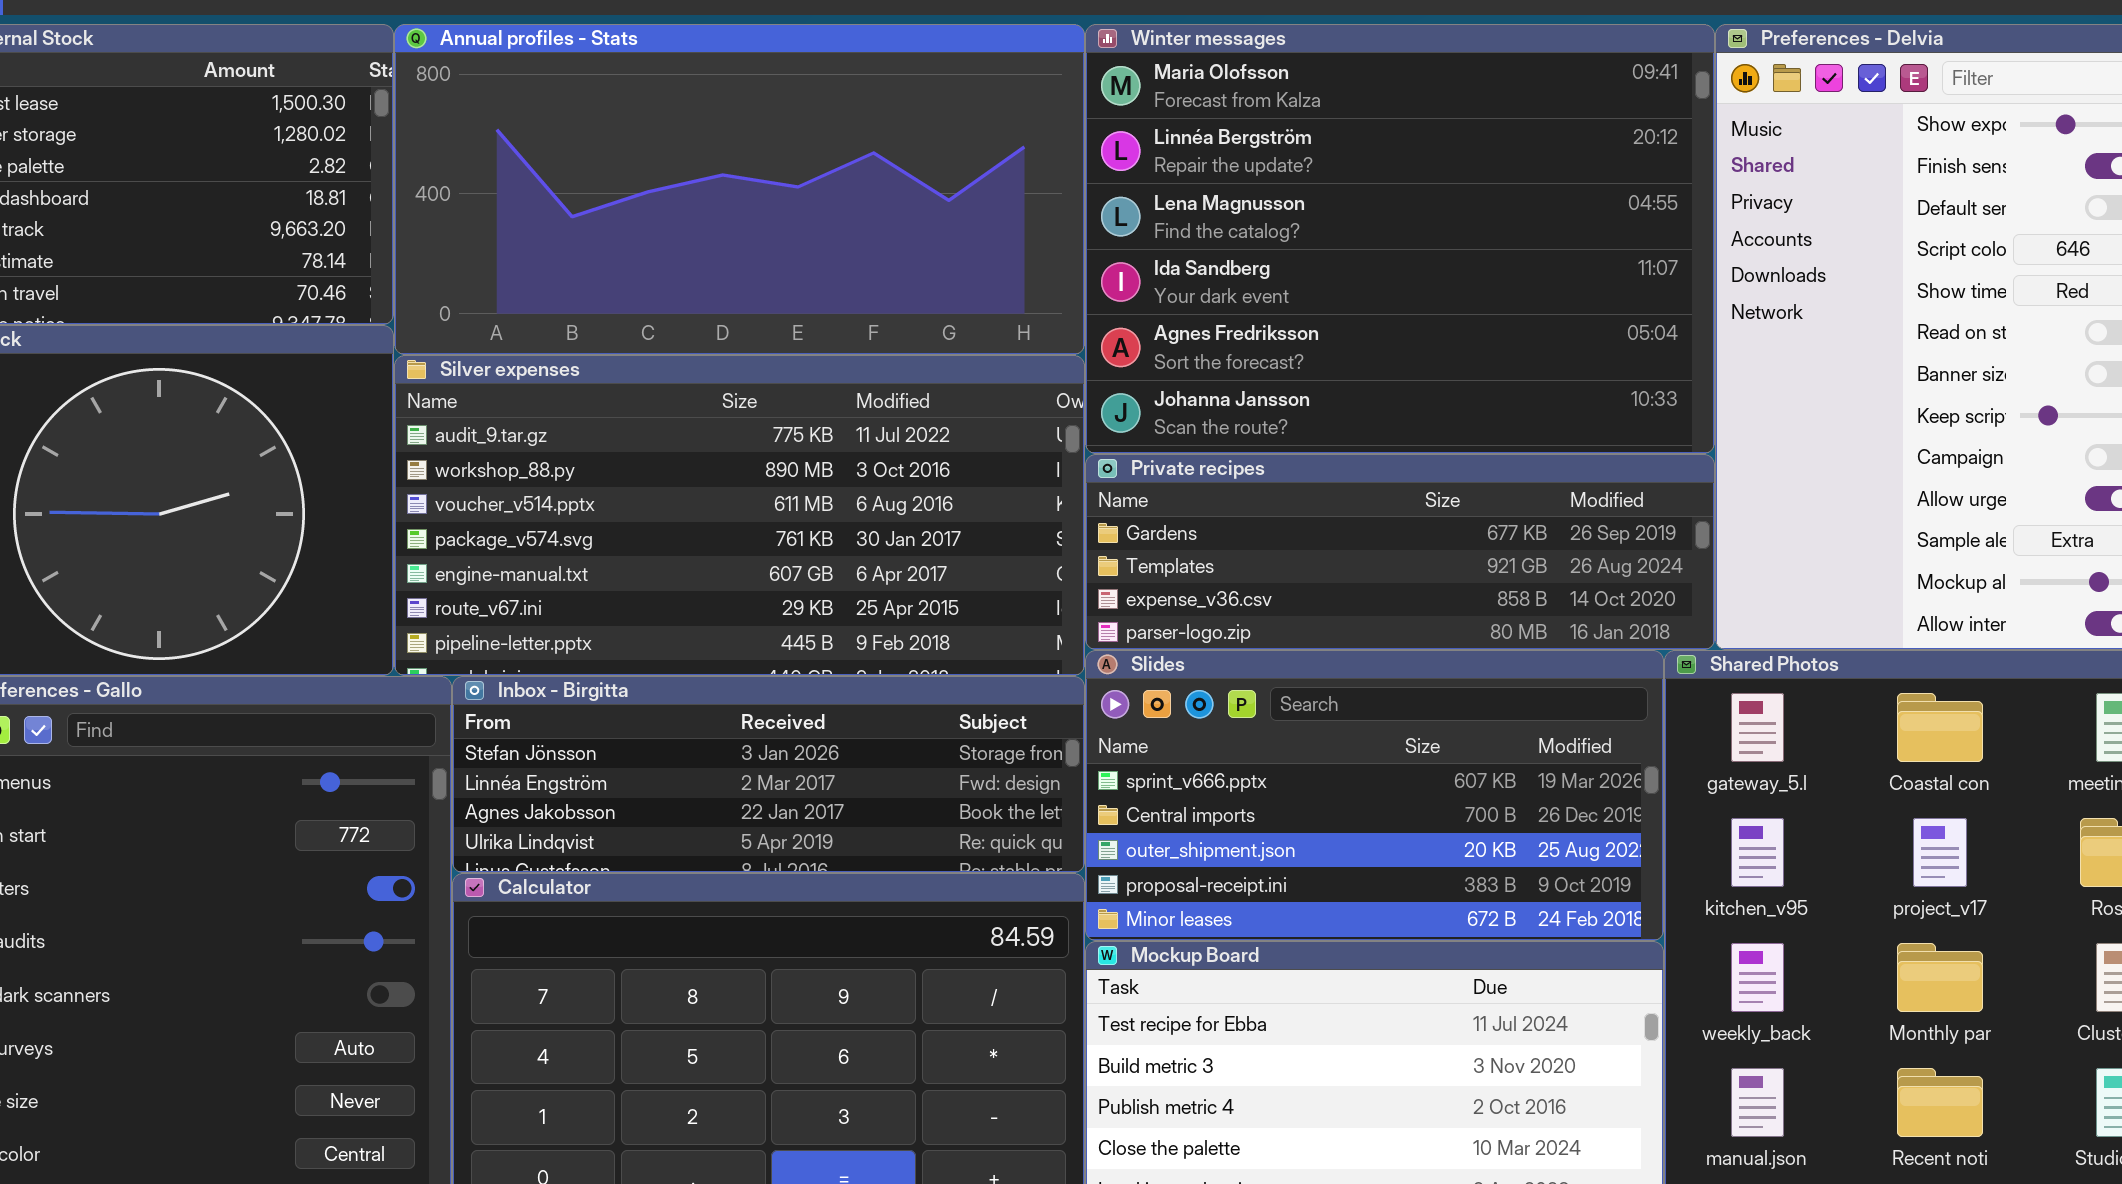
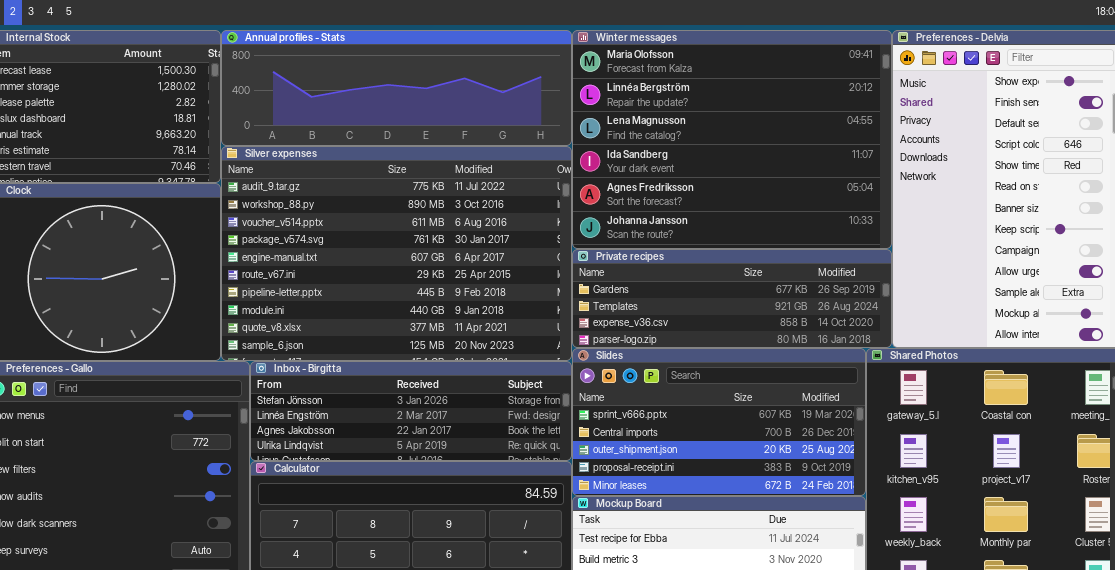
Annual profiles - Stats: [394,24,1085,355] -> [221,30,572,146], resized
Silver expenses: [394,355,1085,676] -> [221,146,572,361], resized

